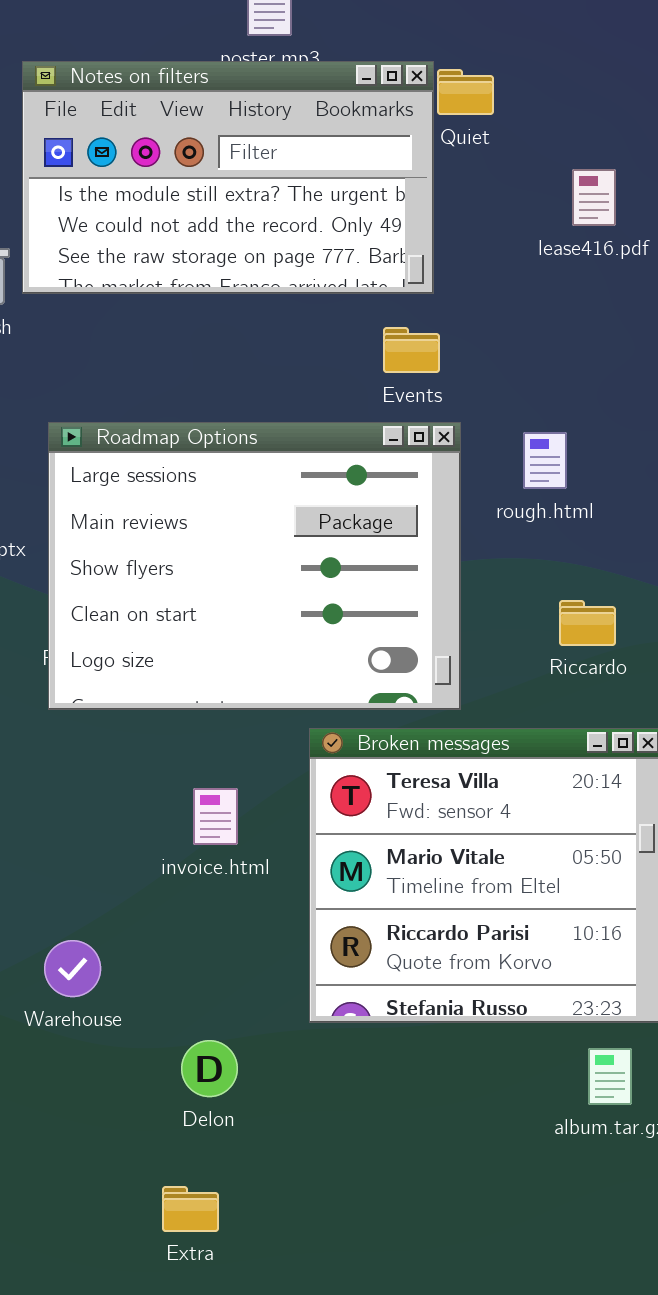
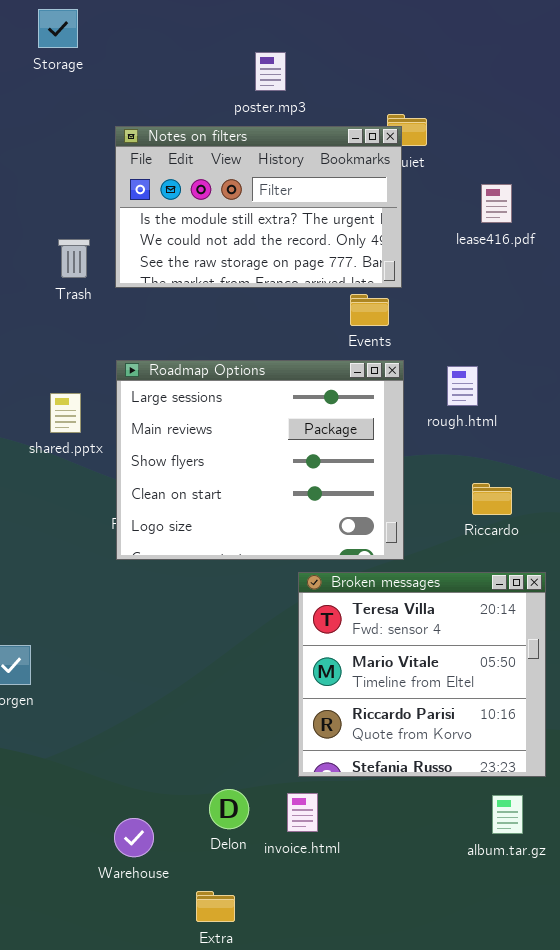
Notes on filters: [22,61,434,294] -> [115,126,402,288], moved
invoice.html: [193,788,238,845] -> [287,793,318,832], moved
Warehouse: [44,940,101,997] -> [114,818,154,857], moved

